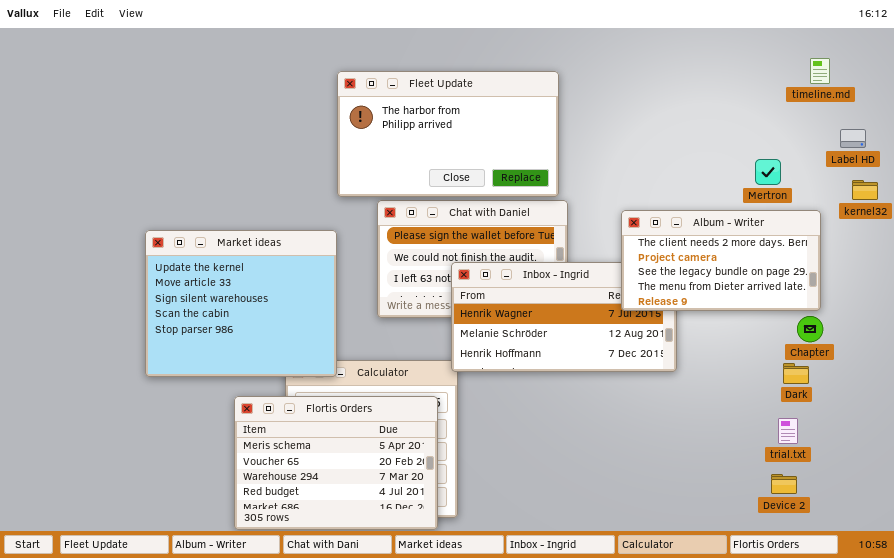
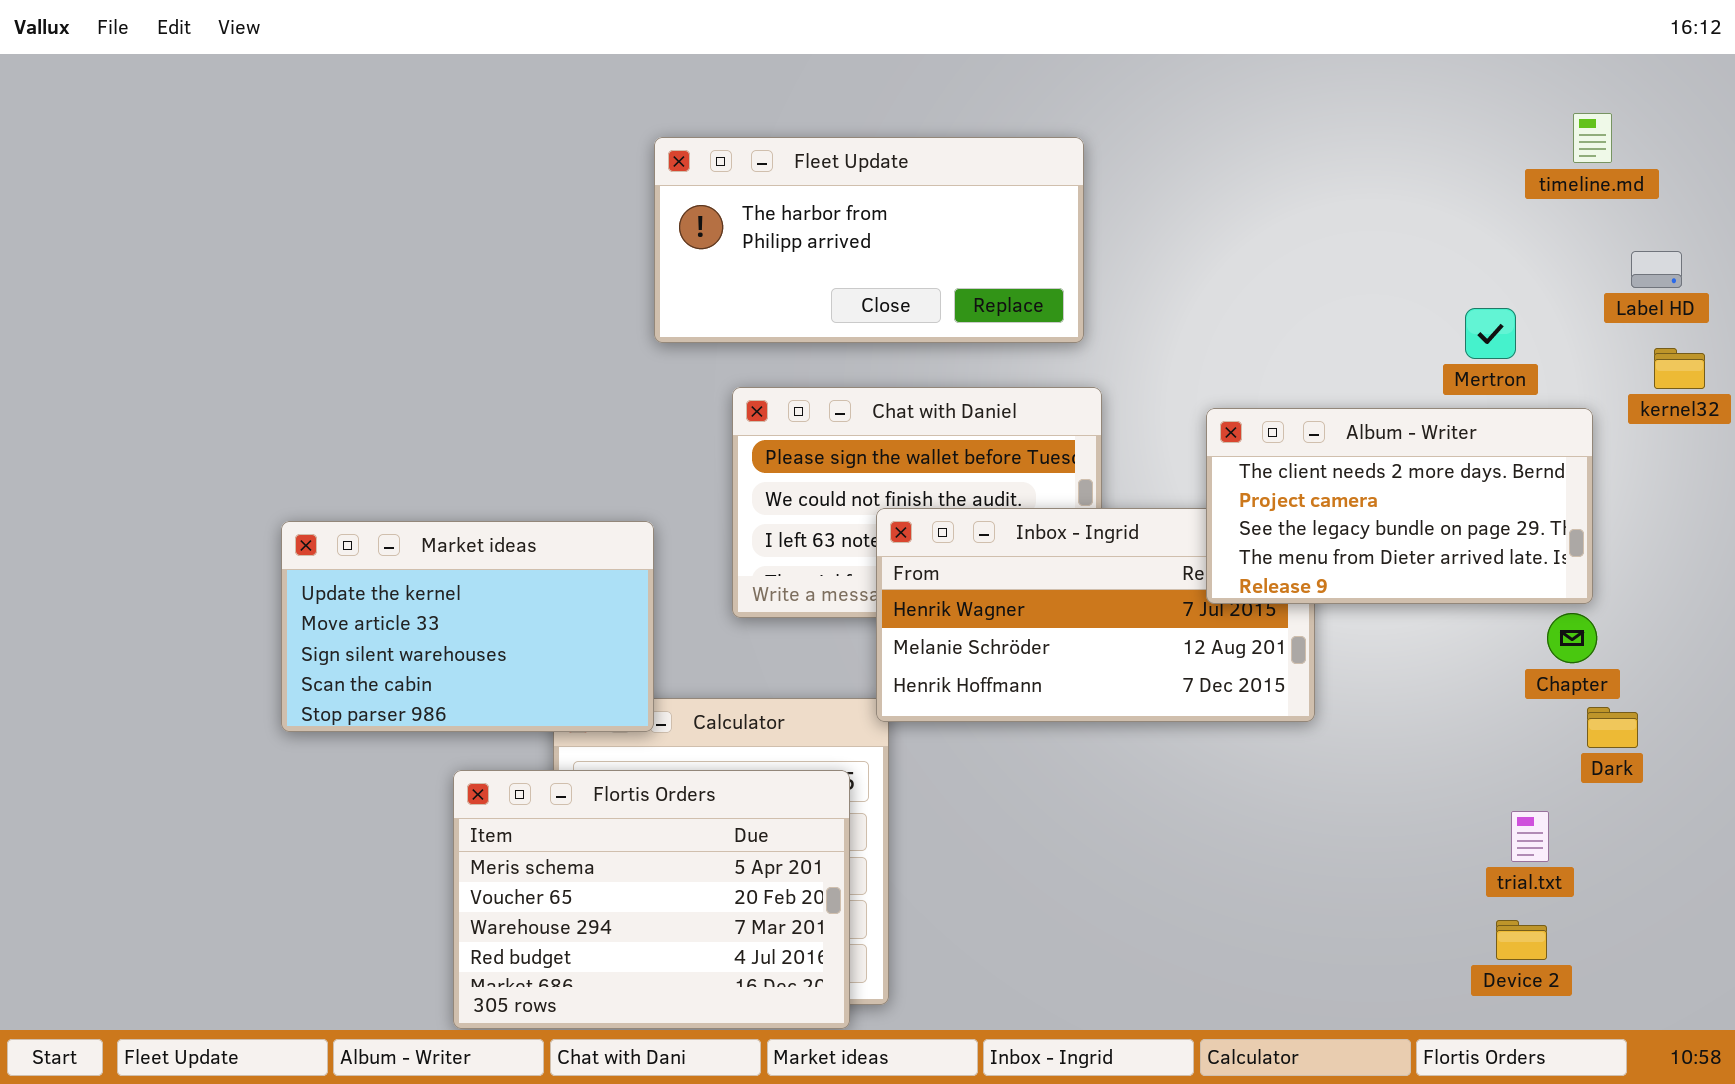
Fleet Update: [337,71,559,197] -> [654,137,1084,343], resized
Market ideas: [145,230,337,377] -> [281,521,654,732], resized
Dark: [783,363,809,384] -> [1587,707,1638,748], moved

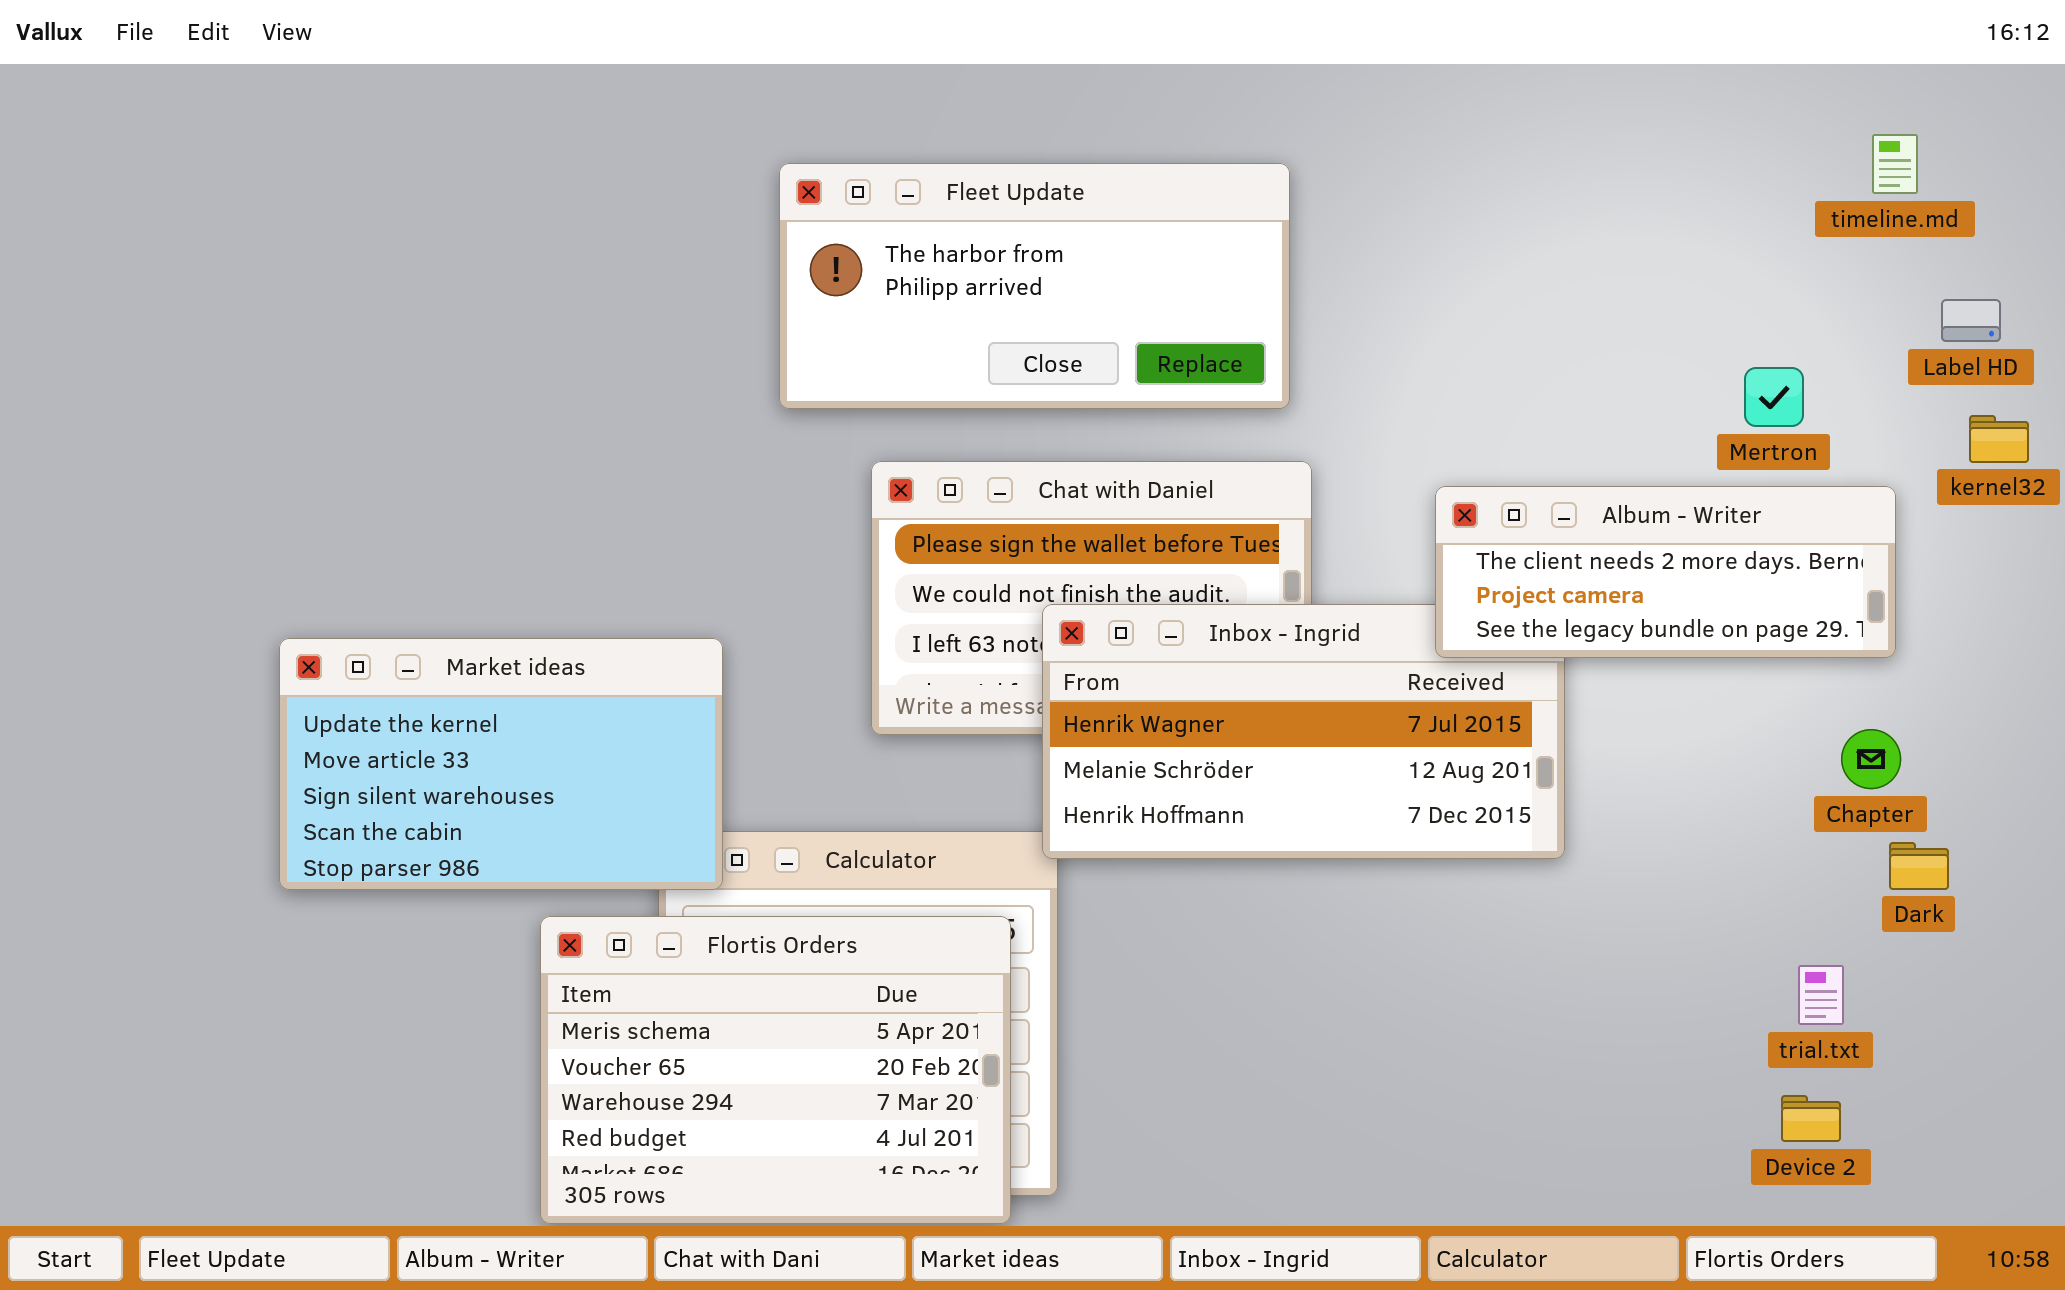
Album - Writer: [1206,408,1593,604] -> [1435,486,1896,658], resized
Market ideas: [281,521,654,732] -> [279,638,723,890], moved

